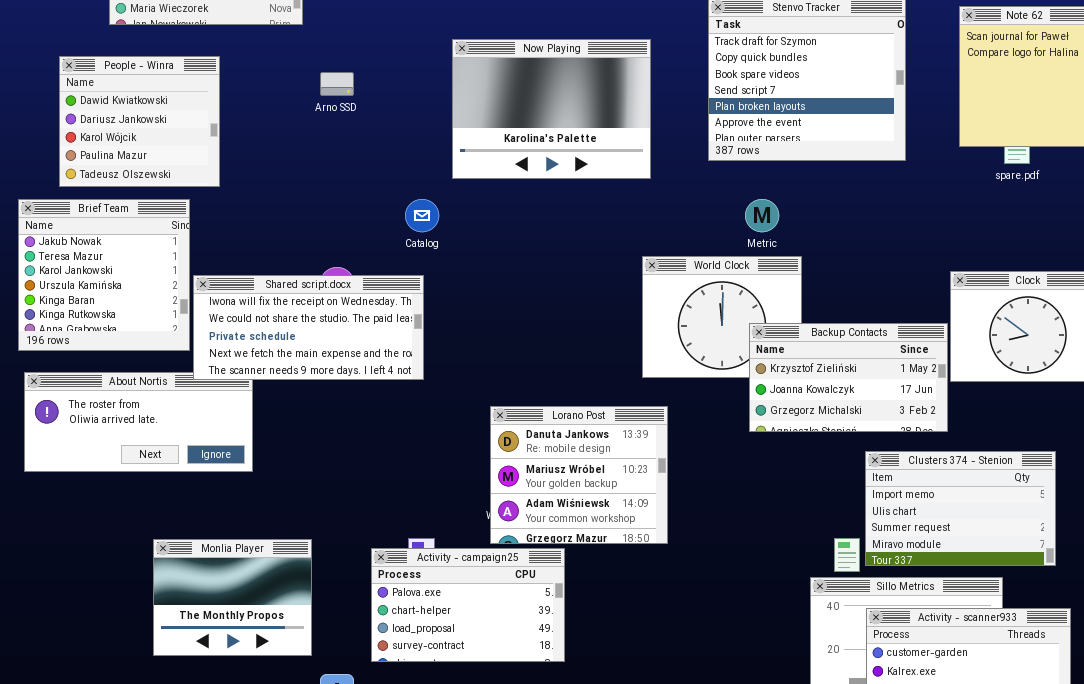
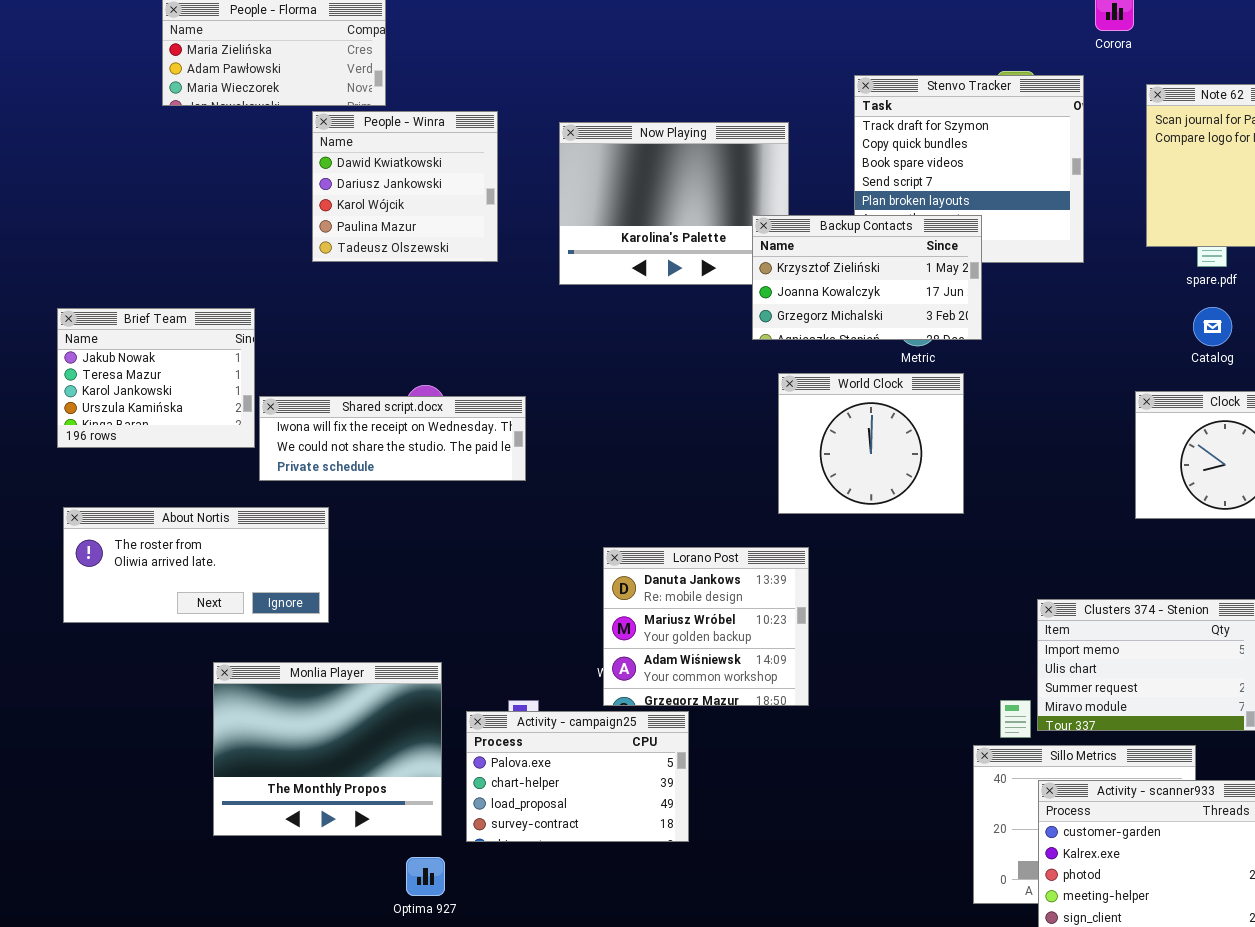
People - Winra: [59,56,220,187] -> [312,111,498,262], moved
Catalog: [405,199,439,232] -> [1193,307,1232,346], moved
Brief Team: [18,199,190,351] -> [57,308,255,448], resized
Shared script.docx: [193,275,424,380] -> [259,396,526,481], resized
Backup Contacts: [749,323,948,432] -> [752,215,982,340], moved
Monlia Player: [153,539,312,656] -> [213,662,442,836], resized

